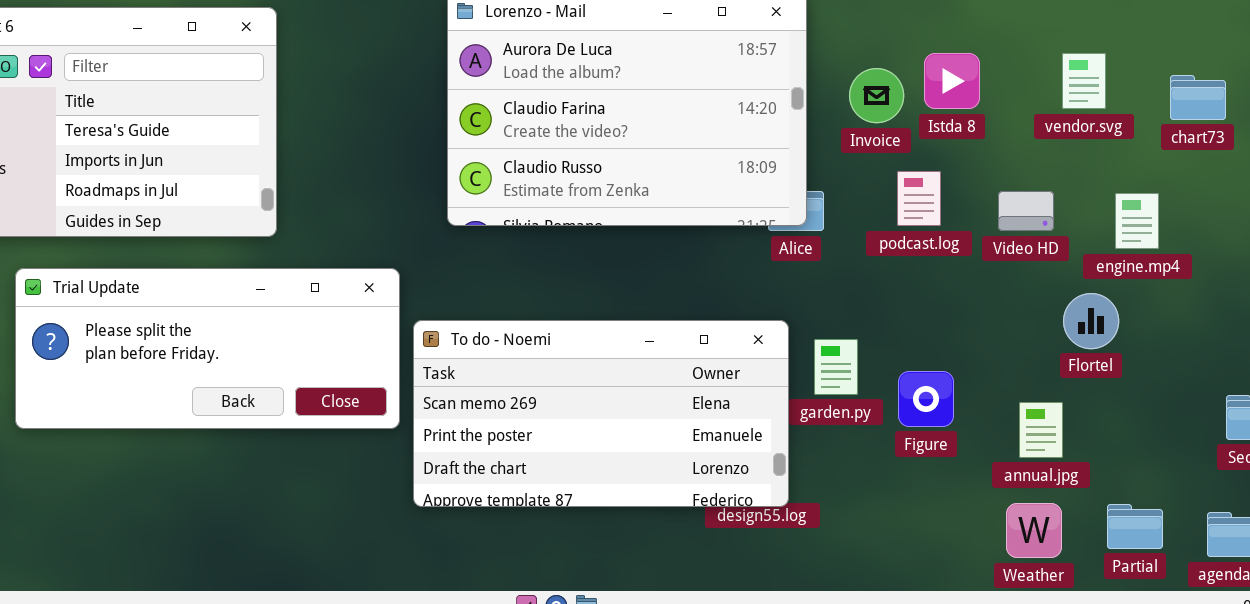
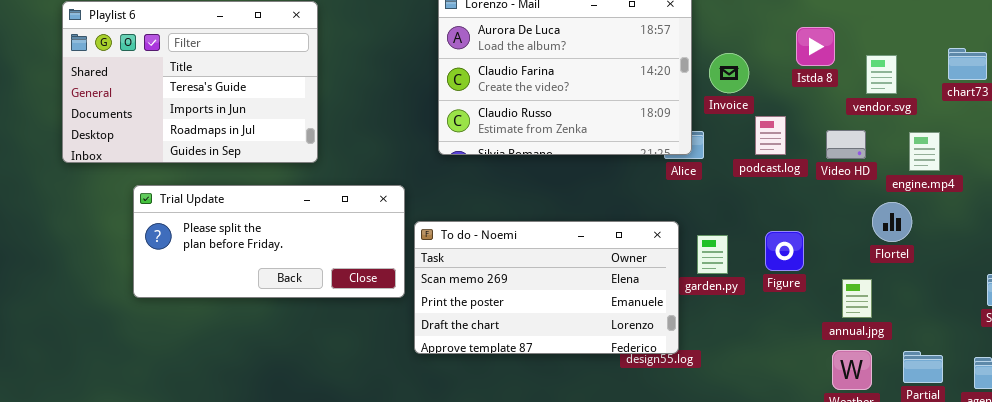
Istda 8: [924,53,980,109] -> [796,27,835,66], moved
vendor.svg: [1062,53,1106,109] -> [866,55,897,94], moved
Invoice: [849,68,904,123] -> [709,53,749,93], moved
Figure: [898,371,954,427] -> [765,231,804,271], moved

